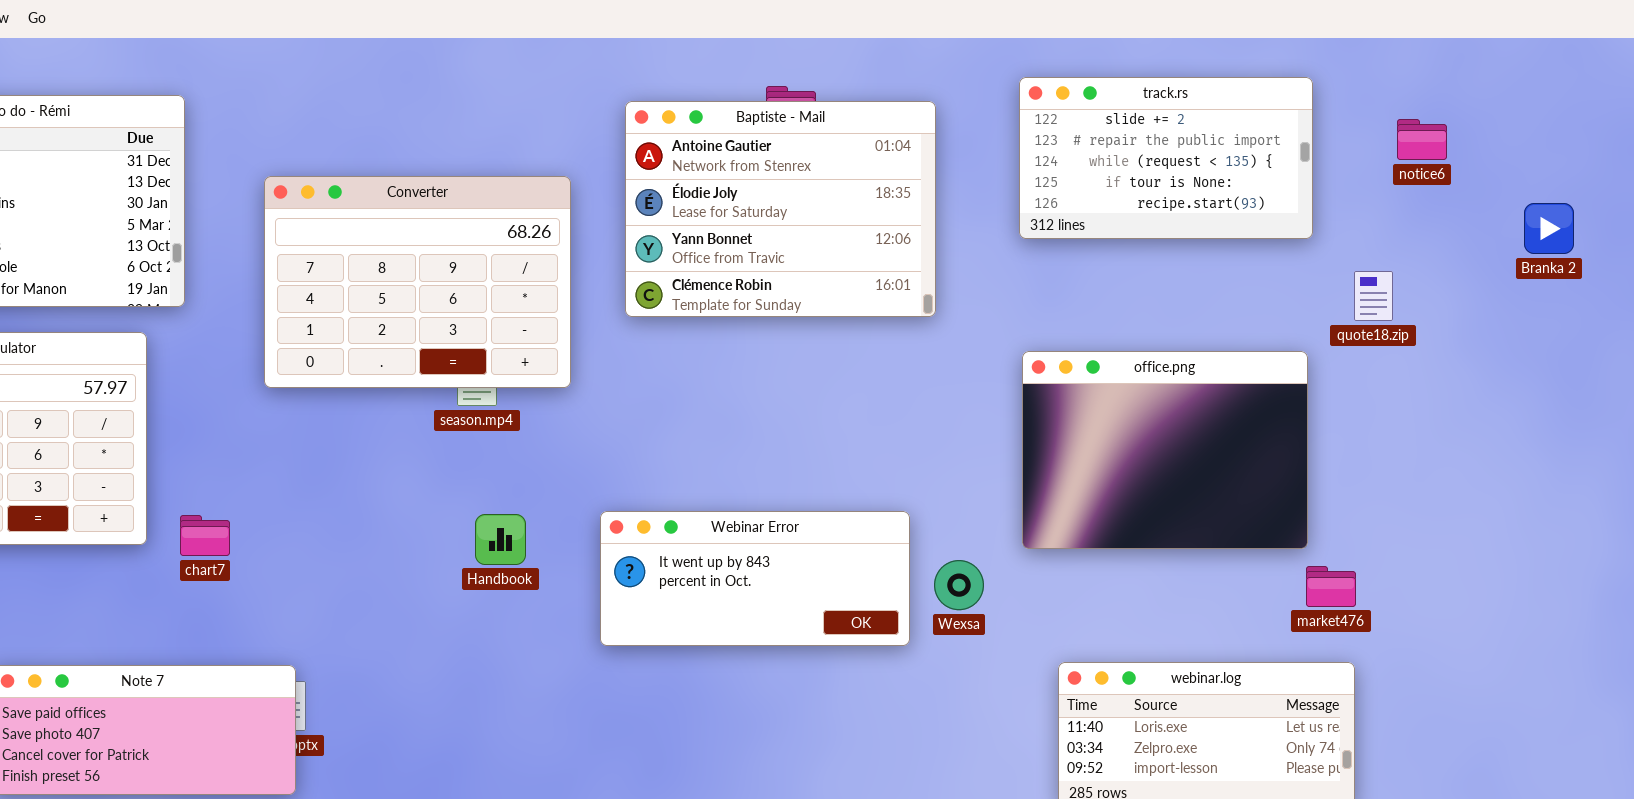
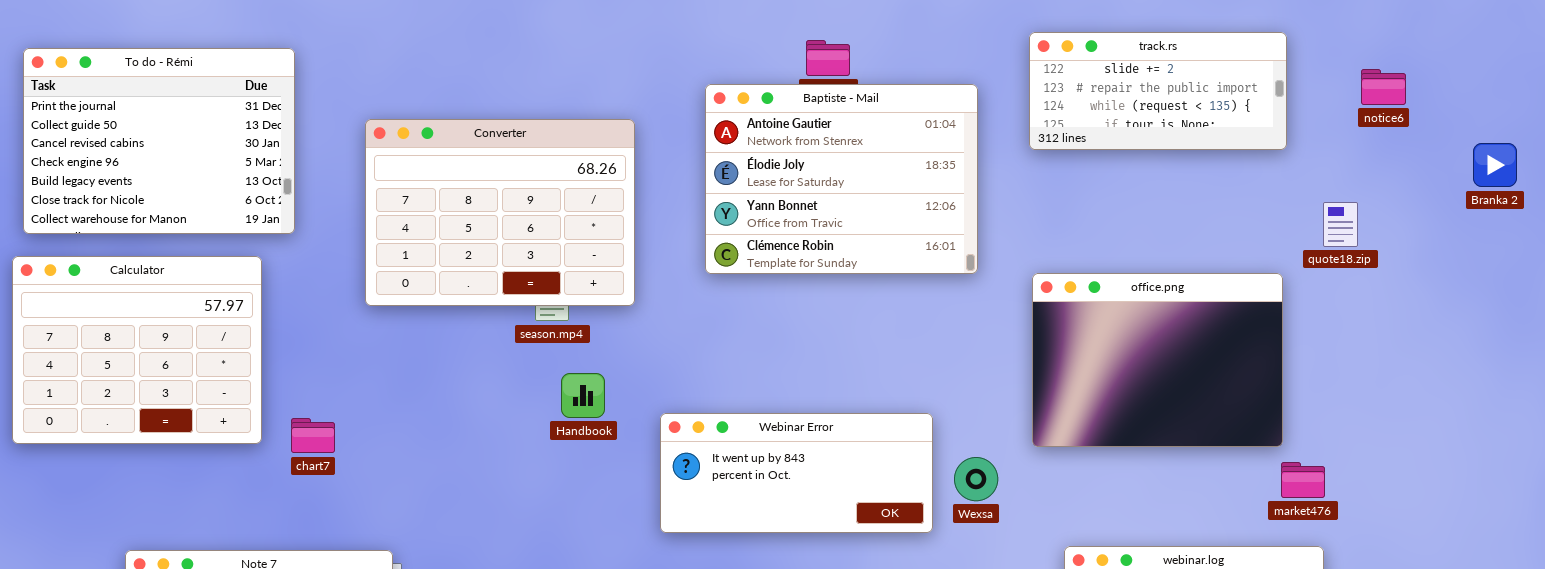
track.rs: [1019,77,1313,239] -> [1029,32,1287,150], resized
Baptiste - Mail: [625,101,936,317] -> [705,84,978,274], moved
Handbook: [475,514,526,565] -> [561,373,605,418], moved

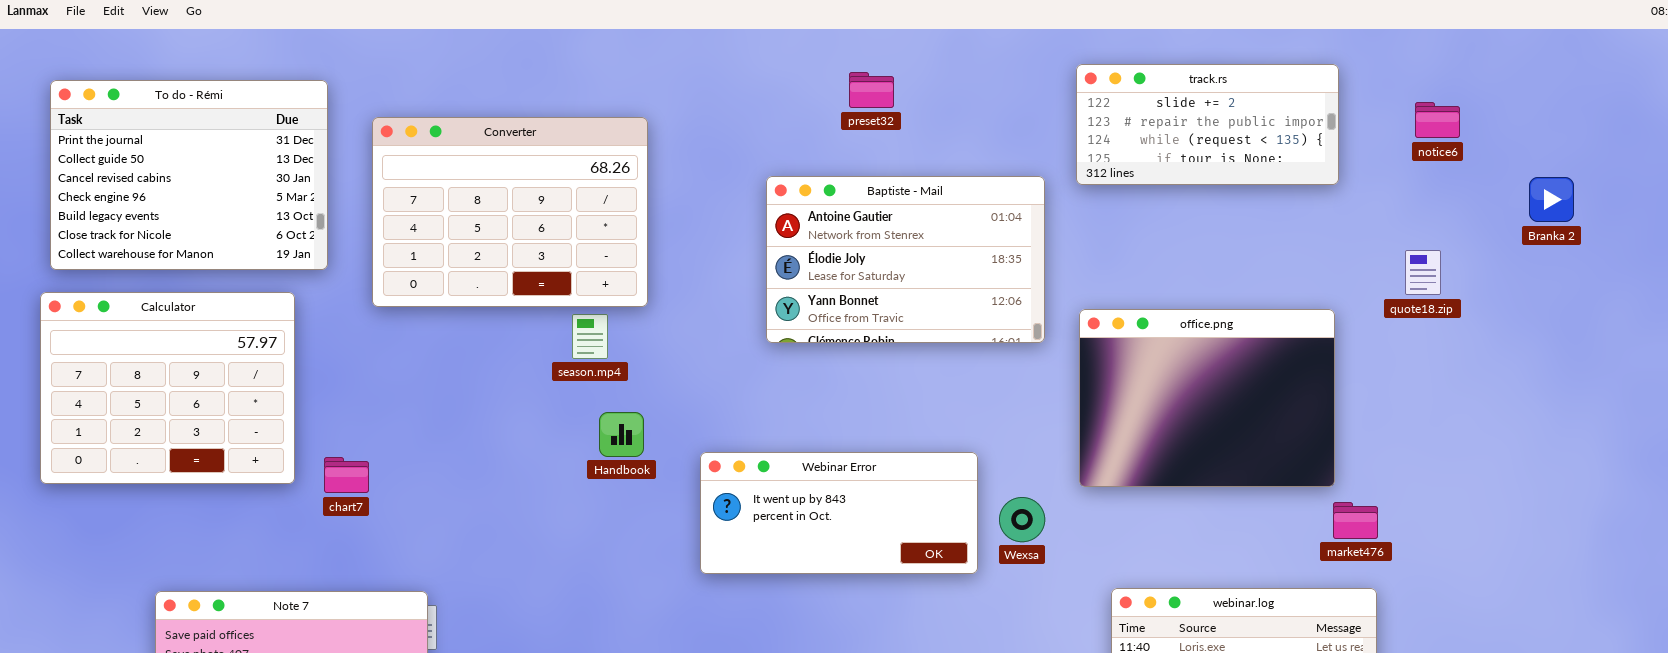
Baptiste - Mail: [705,84,978,274] -> [766,176,1045,343], moved, resized
Converter: [365,119,635,306] -> [372,117,648,307], moved
quote18.zip: [1323,202,1358,247] -> [1405,250,1441,295], moved

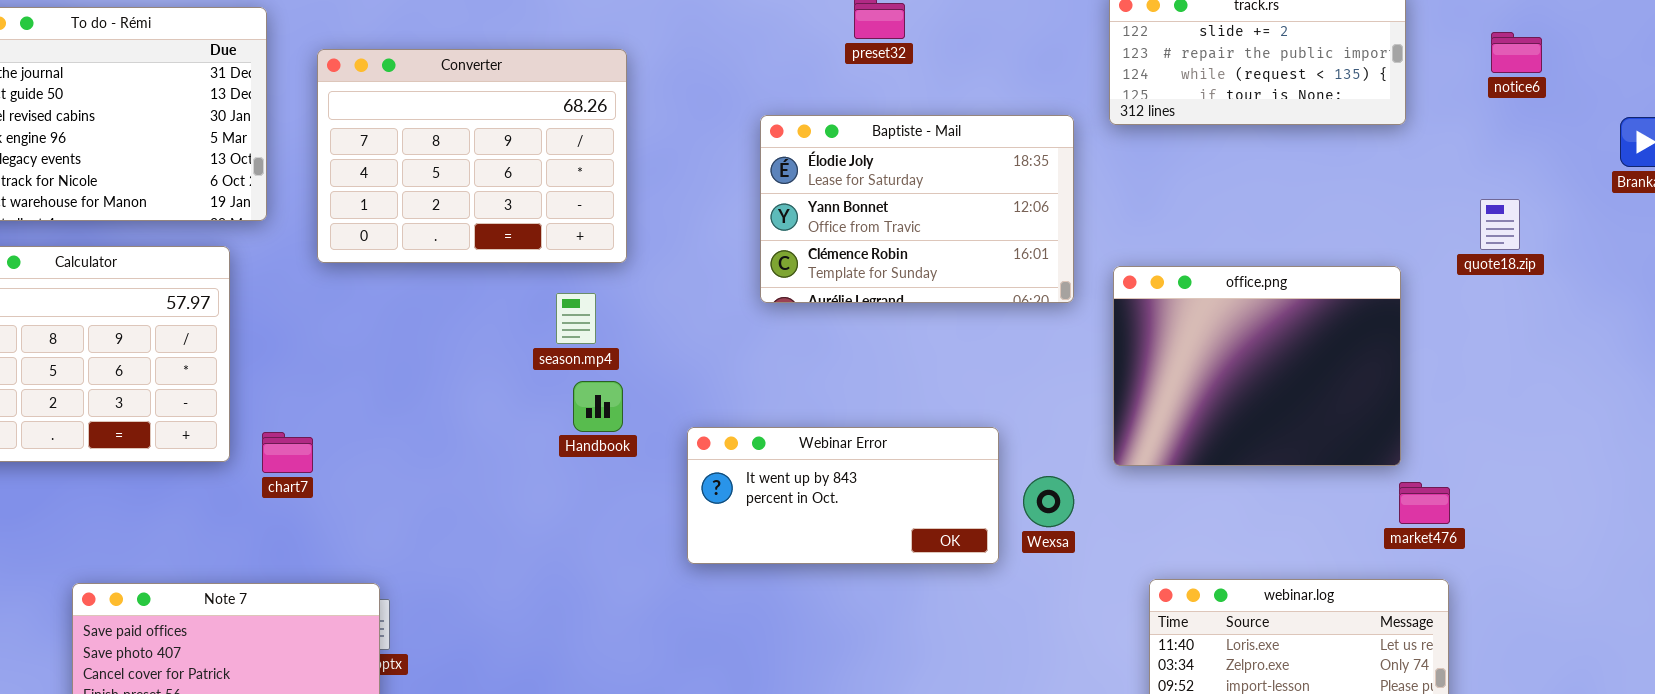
Baptiste - Mail: [766,176,1045,343] -> [760,115,1074,303], scrolled down 1 row
season.mp4: [572,314,608,359] -> [556,293,596,344], moved

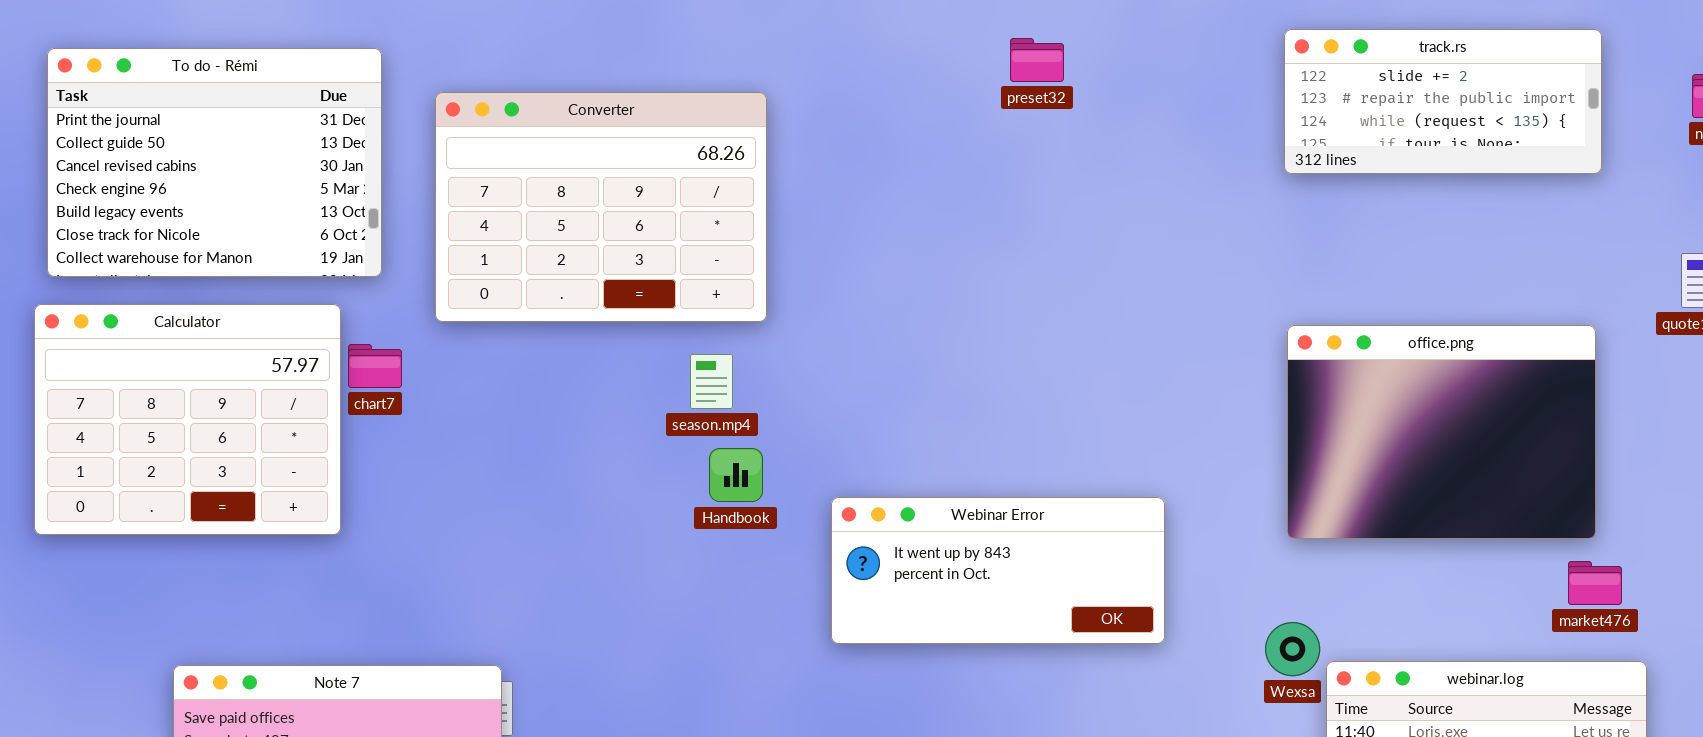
Baptiste - Mail: [760,115,1074,303] -> none, closed
chart7: [262,432,313,473] -> [348,344,402,388], moved
Wexsa: [1023,476,1074,527] -> [1265,622,1320,676], moved
market476: [1399,482,1450,524] -> [1568,561,1622,605], moved

